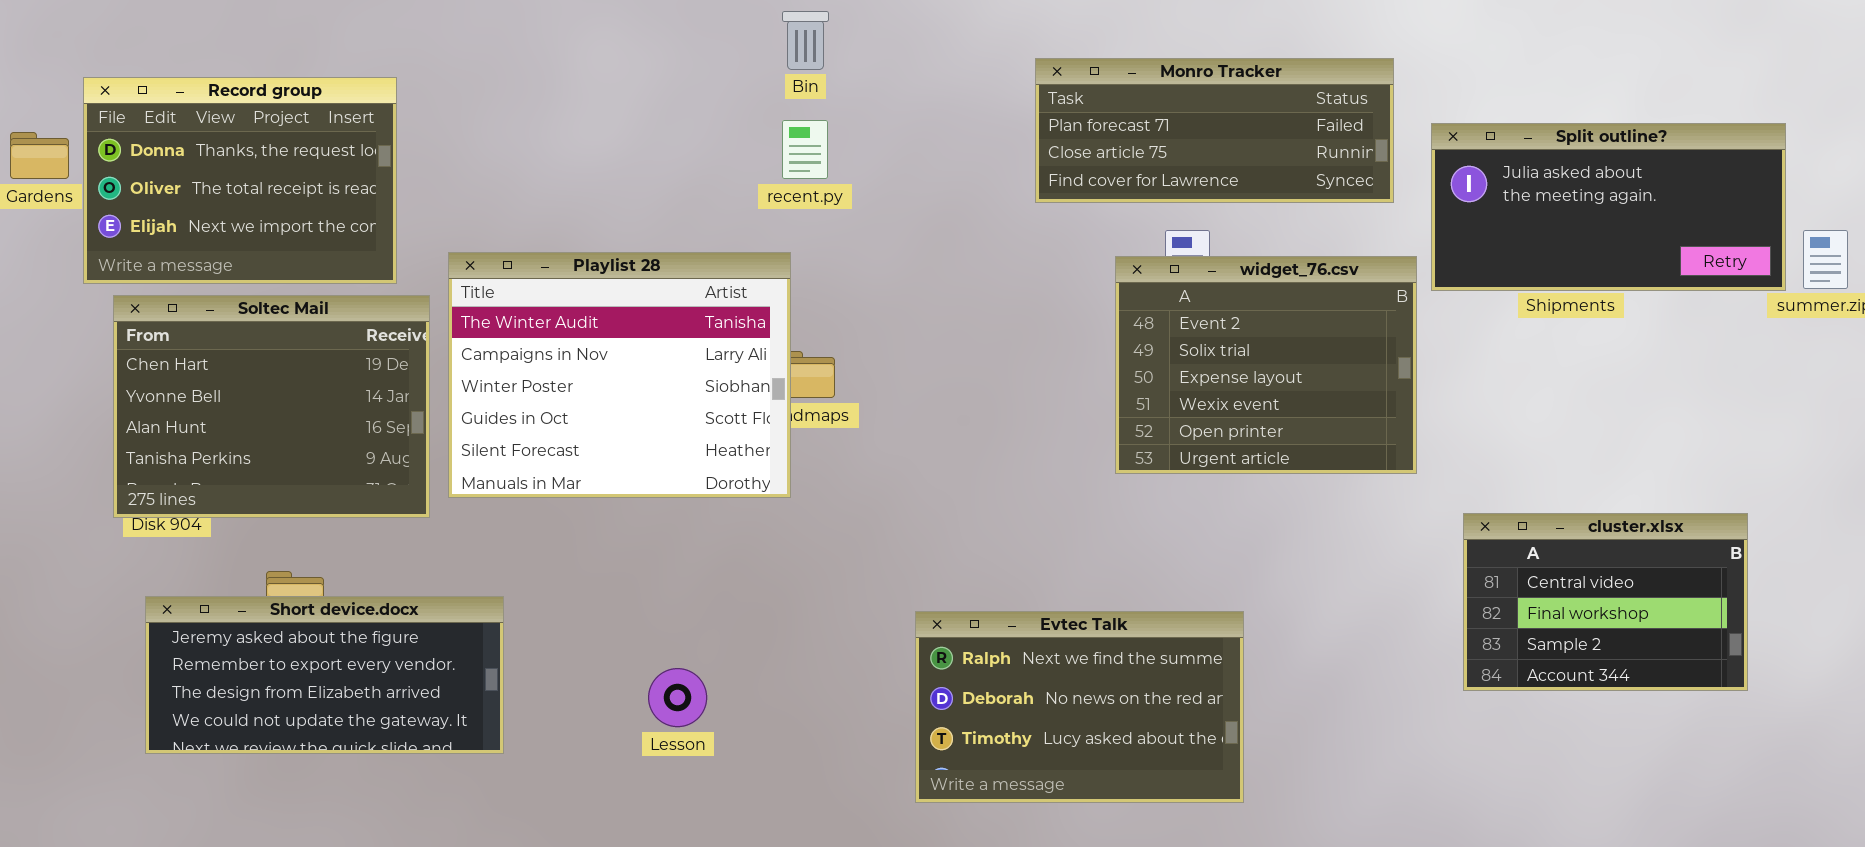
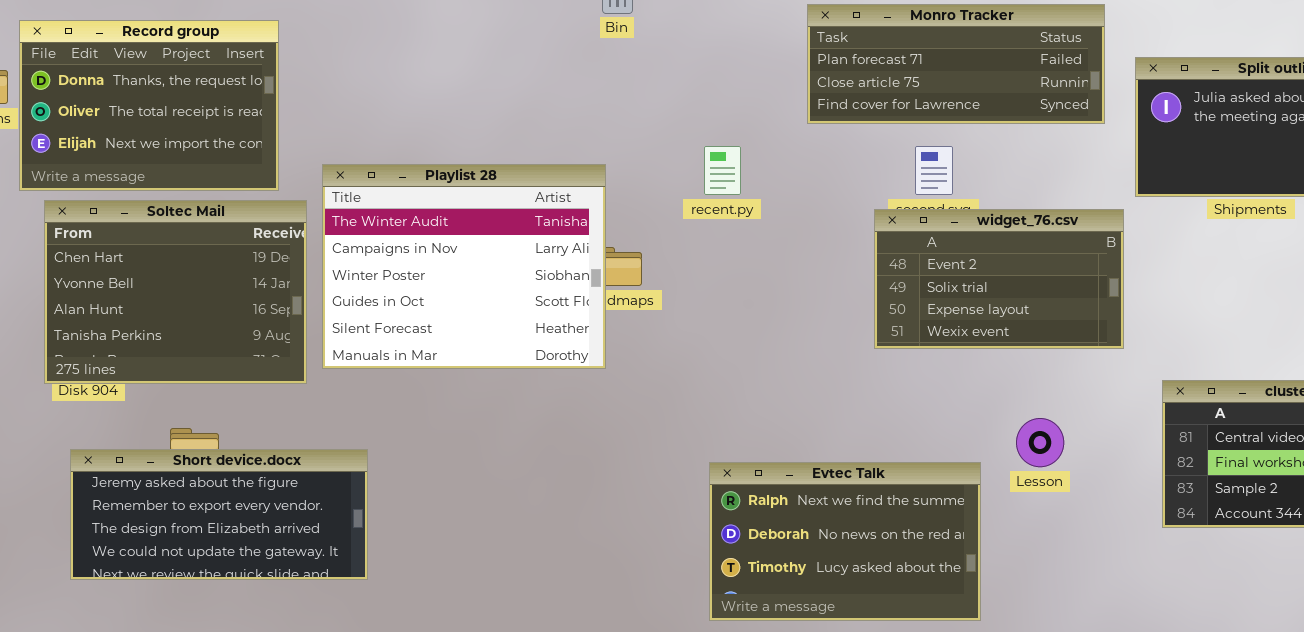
recent.py: [782,120,828,179] -> [704,146,741,195], moved
widget_76.csv: [1115,256,1417,474] -> [874,209,1124,349], resized
Lesson: [648,668,707,727] -> [1016,418,1064,467], moved

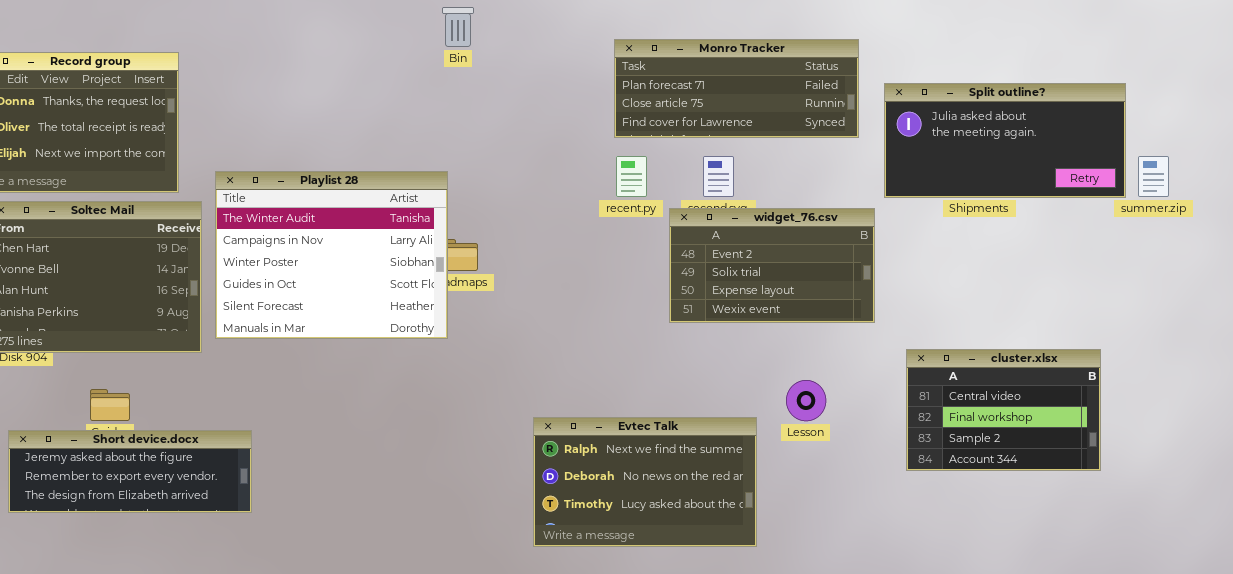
recent.py: [704,146,741,195] -> [616,156,647,197], moved
Short device.docx: [70,449,368,580] -> [8,430,252,513], resized

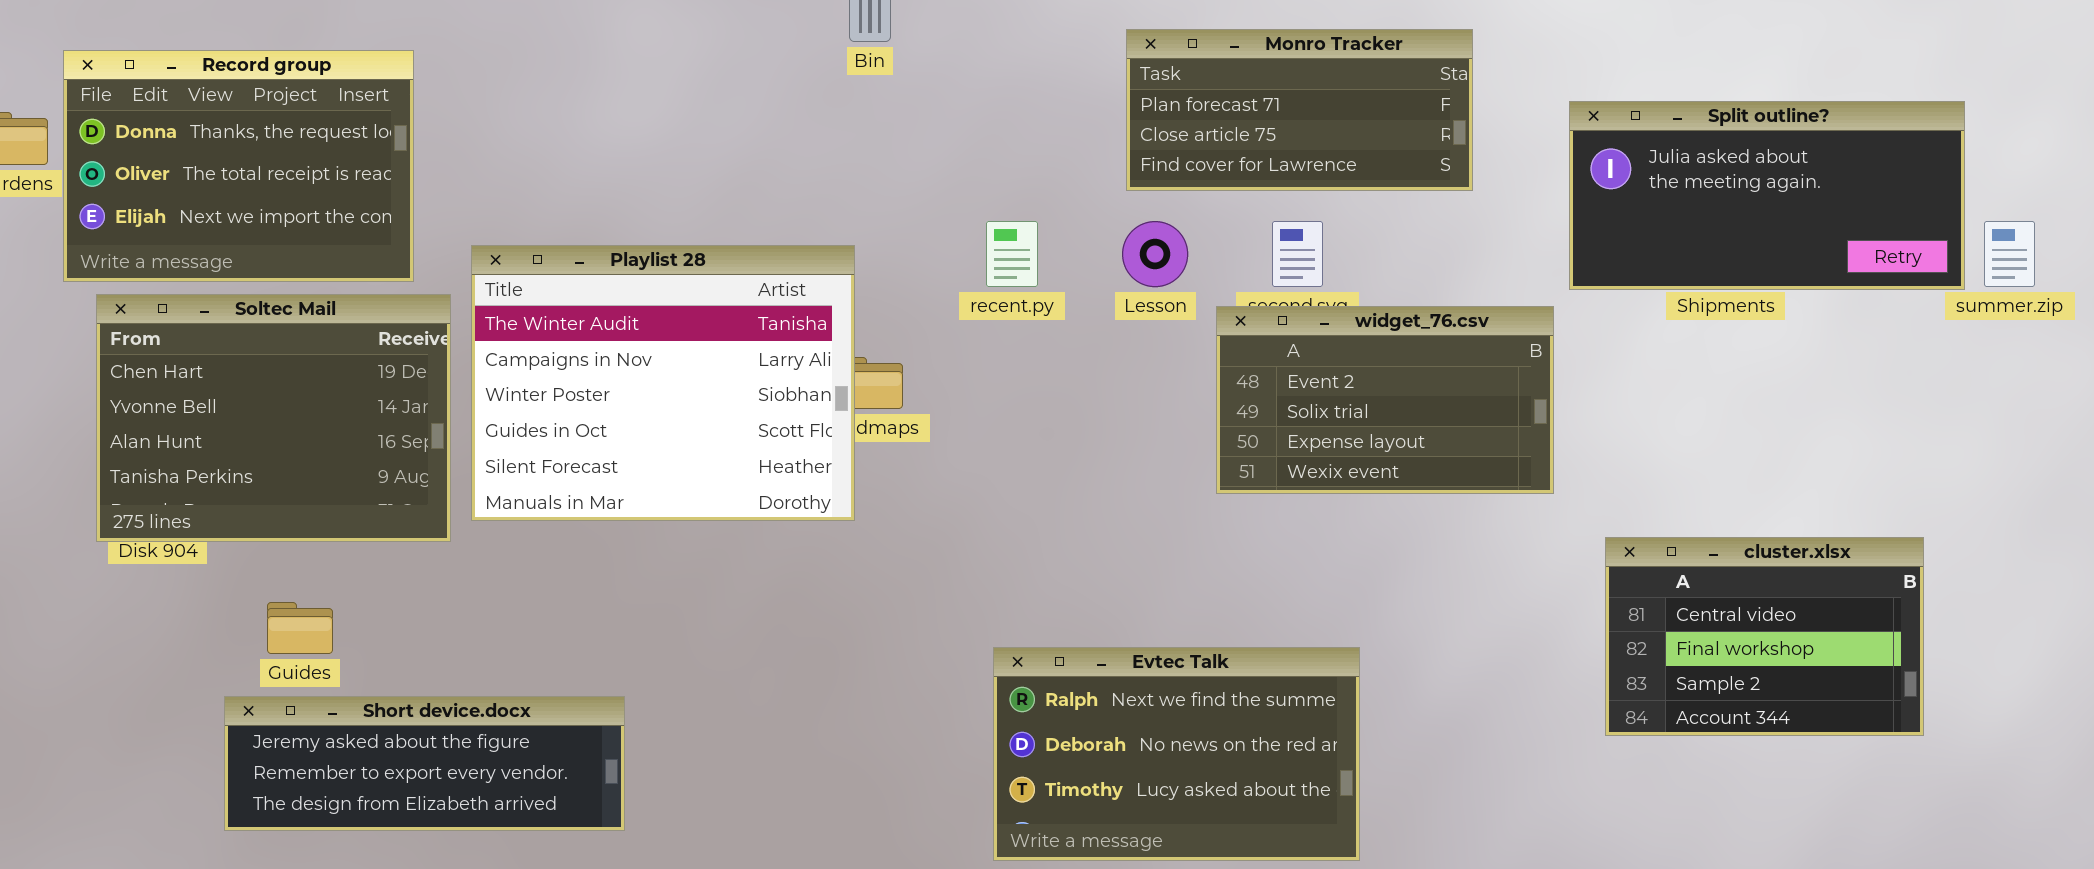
Monro Tracker: [614,39,859,138] -> [1126,29,1473,191], resized
recent.py: [616,156,647,197] -> [986,221,1038,287], moved
Lesson: [786,380,826,421] -> [1122,221,1188,287], moved
Short device.docx: [8,430,252,513] -> [224,696,625,831], moved

